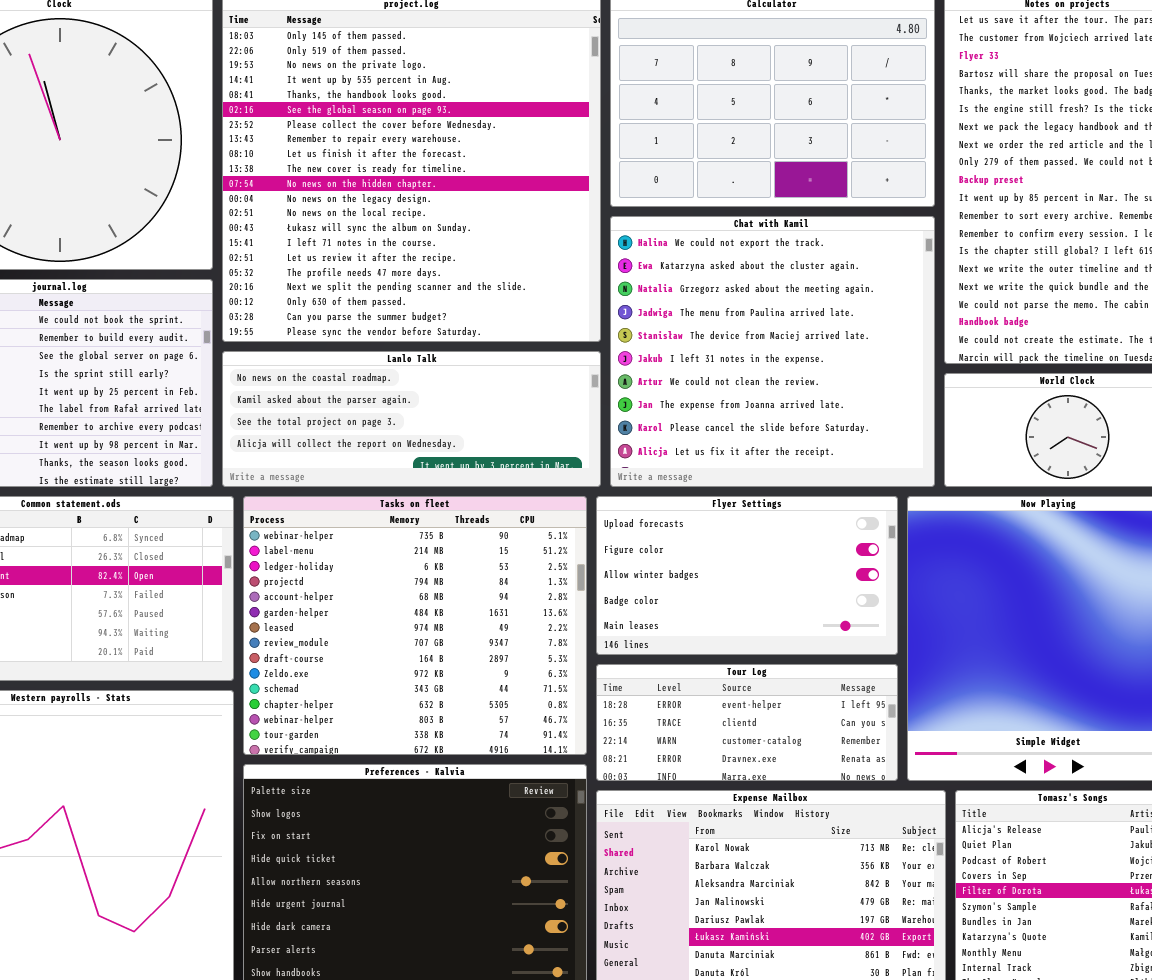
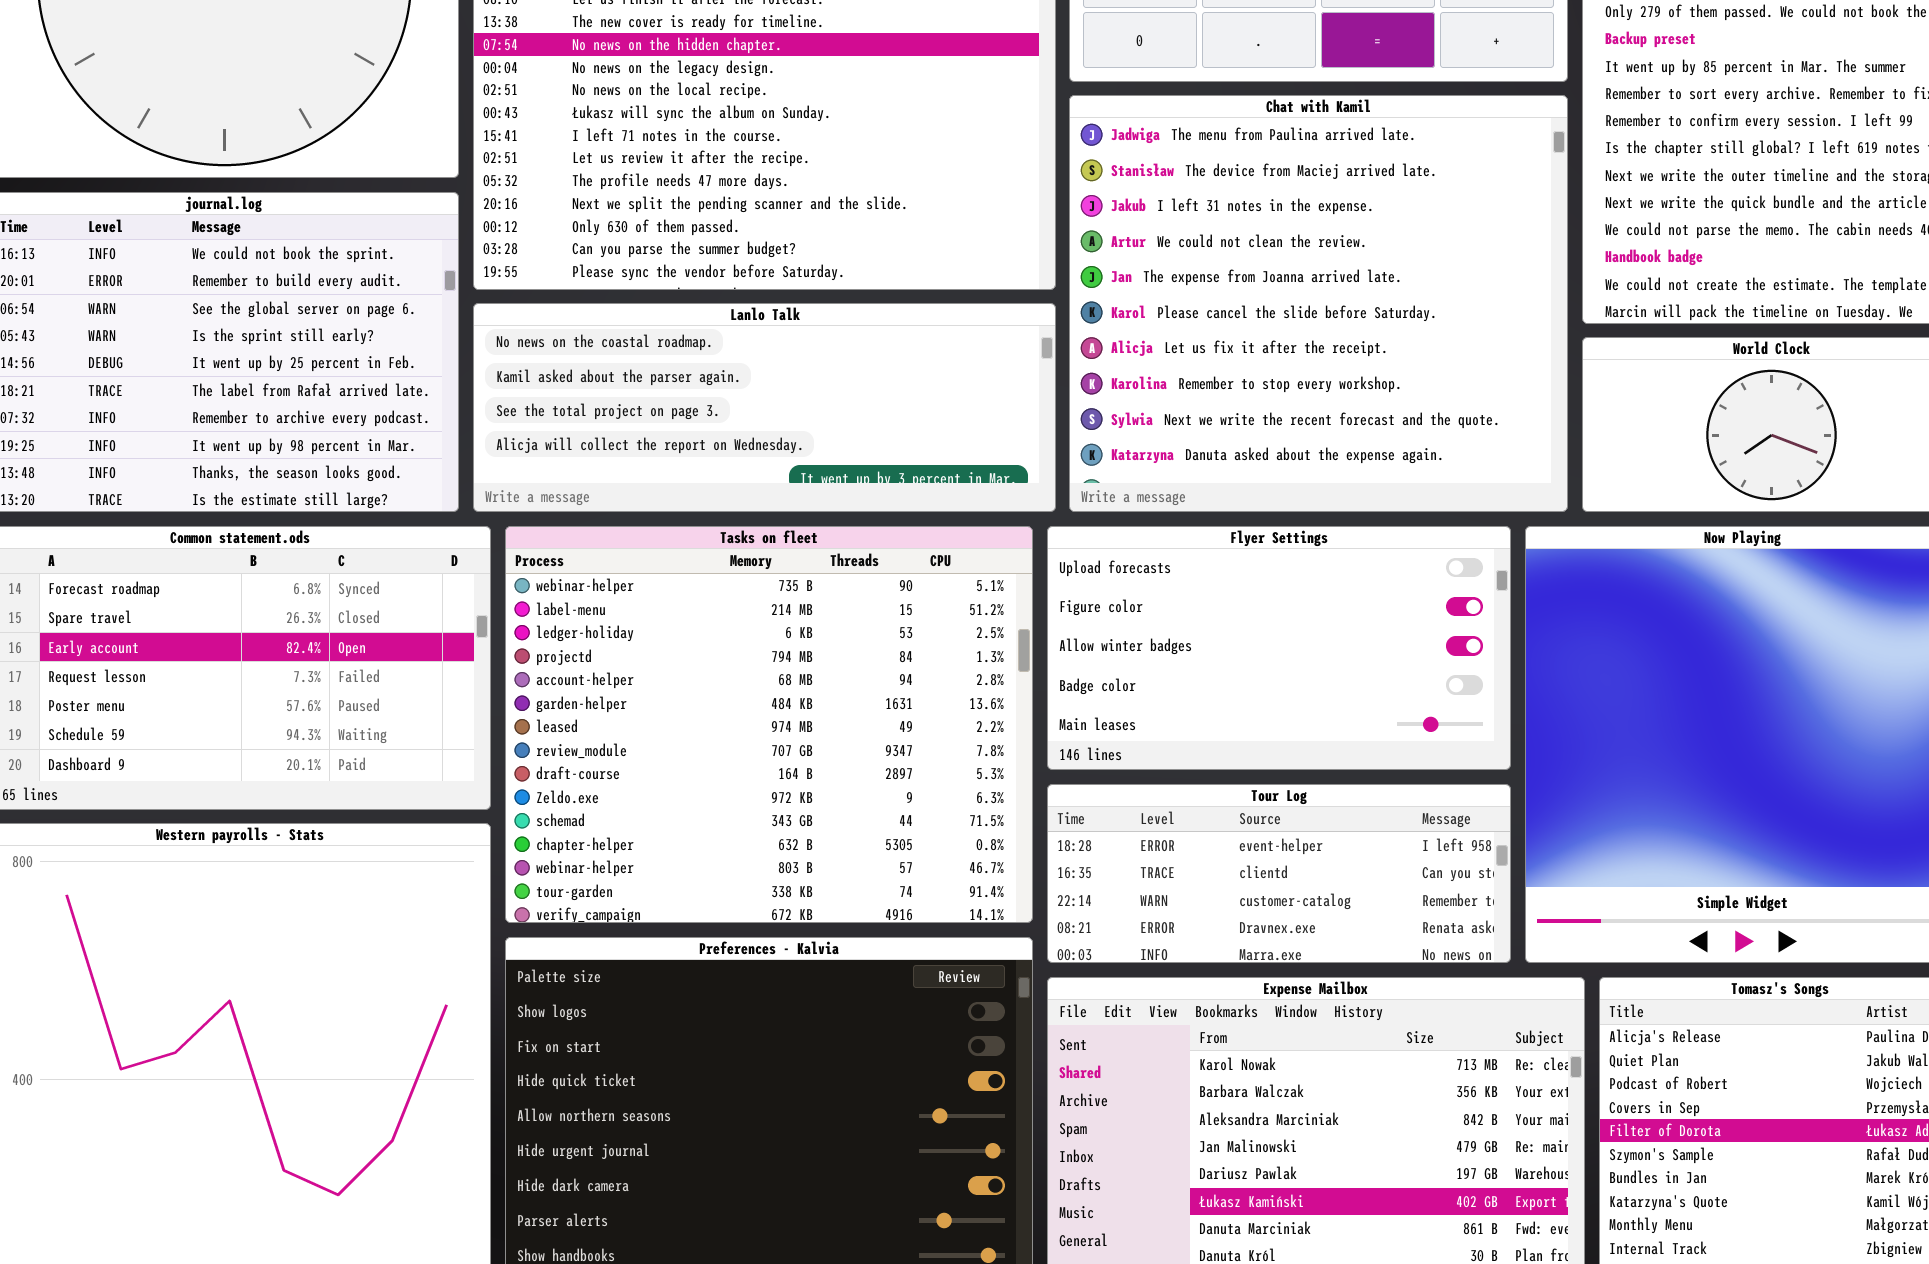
Chat with Kamil: [610,216,935,487] -> [1069,95,1568,512], scrolled down 3 rows

